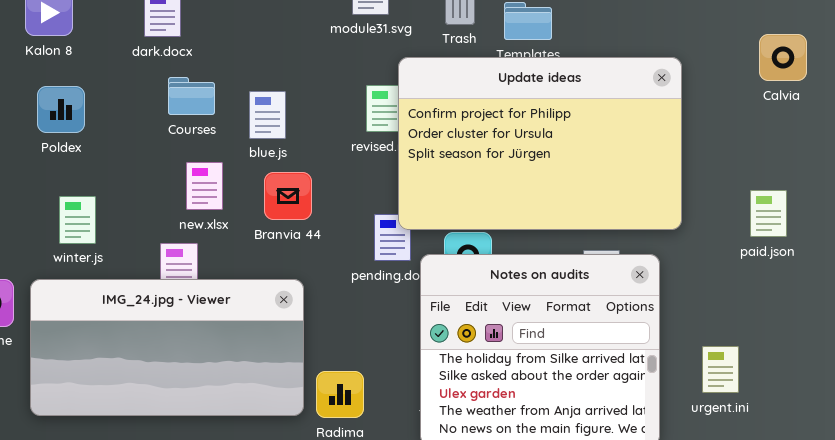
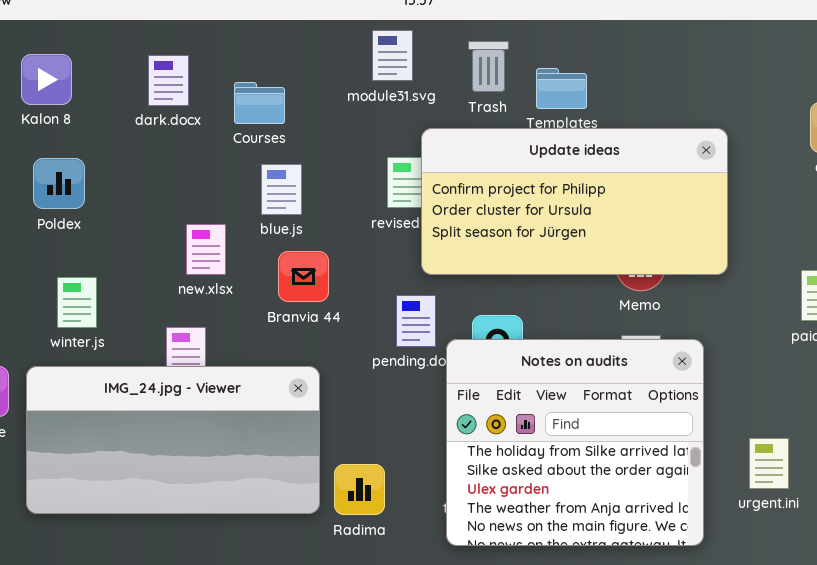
Update ideas: [398,57,682,230] -> [421,128,728,275], resized
Courses: [168,77,215,115] -> [234,82,285,124], moved
new.xlsx: [186,162,223,210] -> [186,224,226,275], moved

